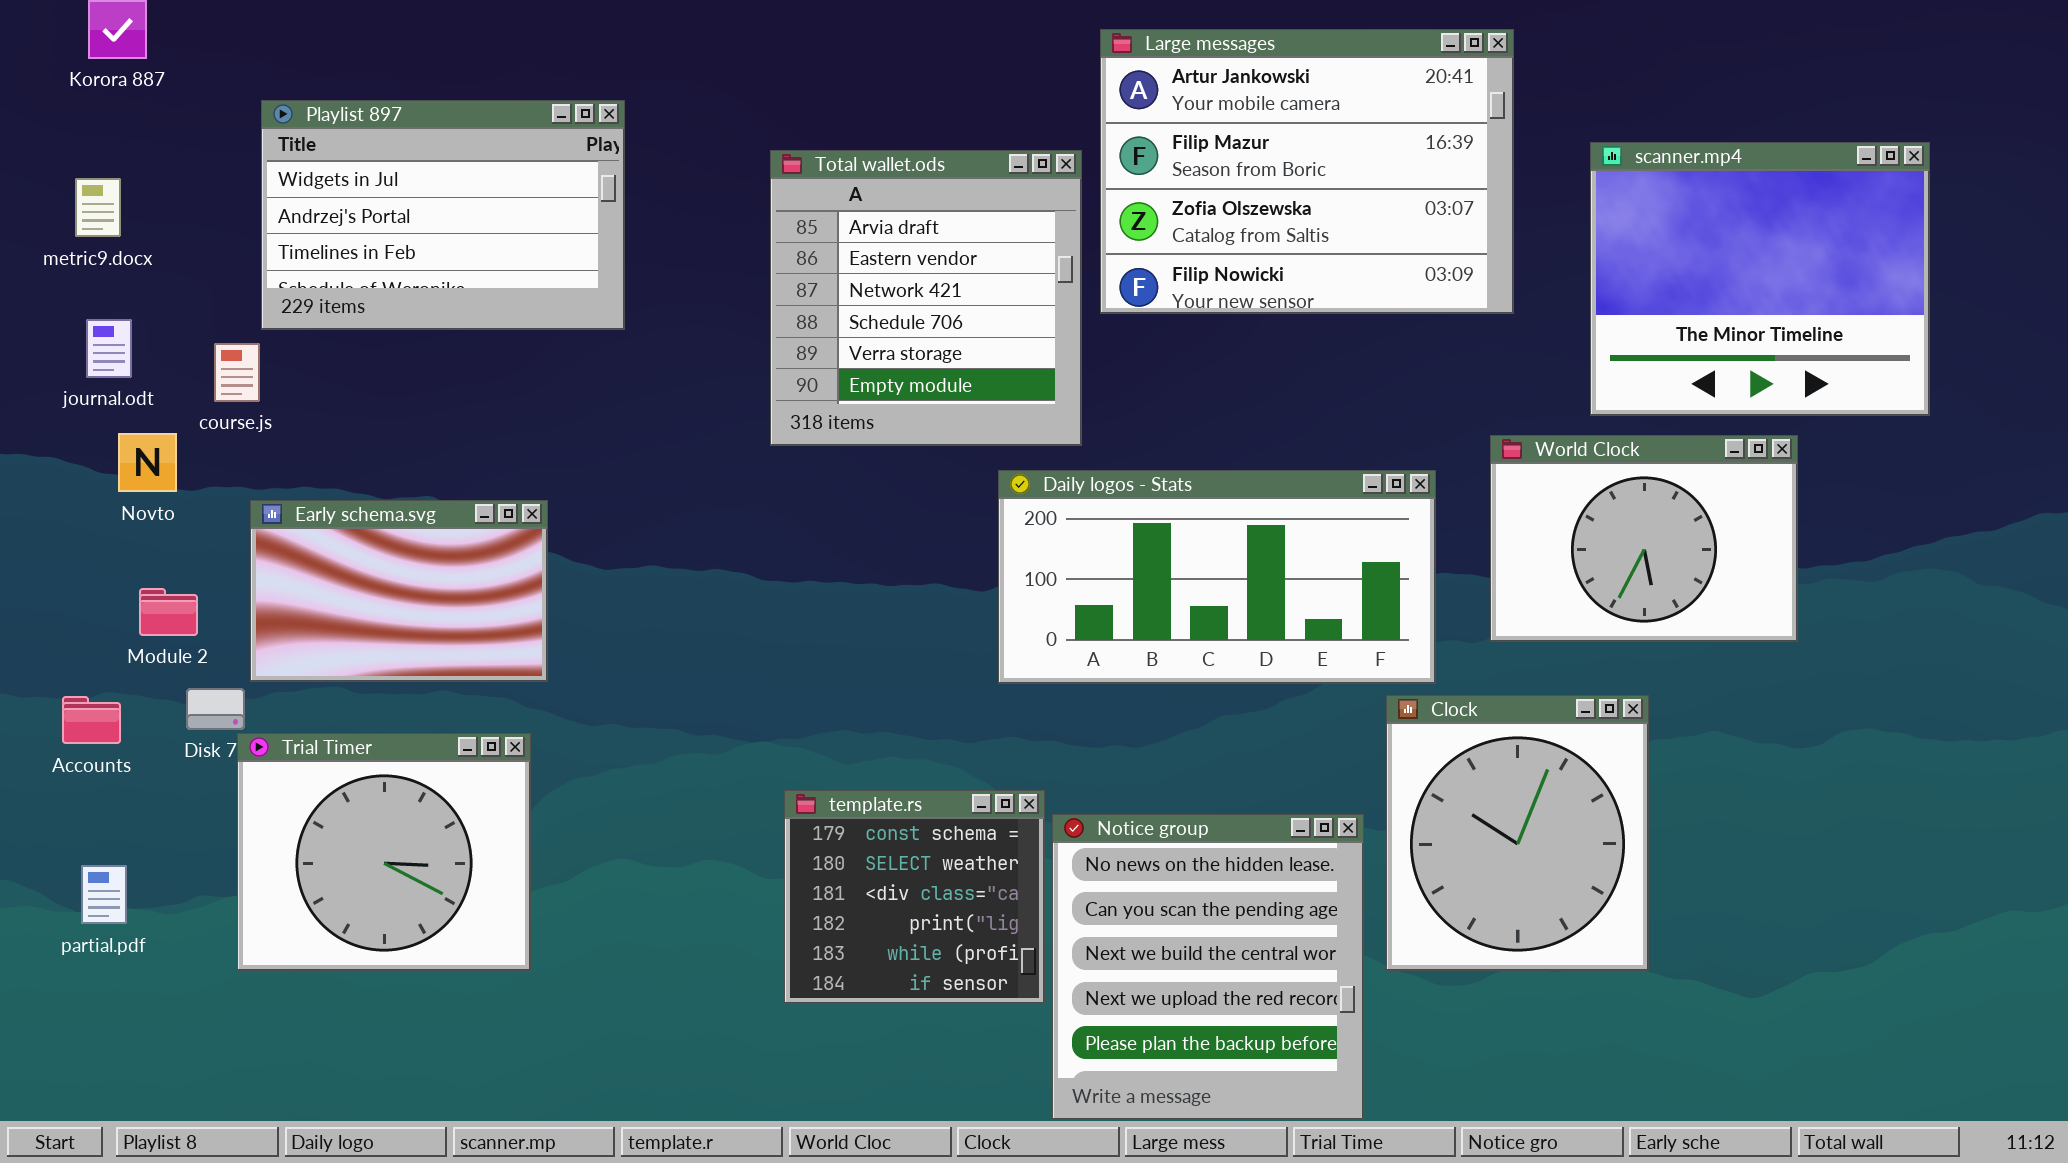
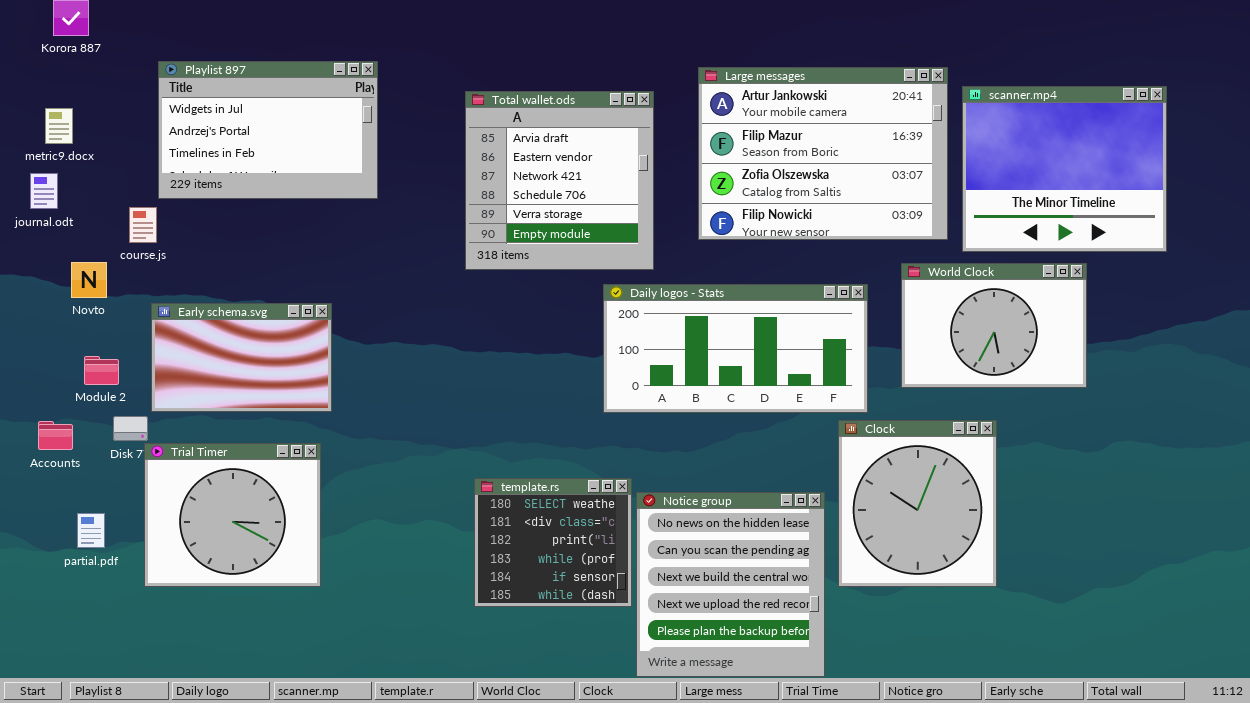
Large messages: [1100,29,1514,314] -> [698,67,948,240], moved
journal.odt: [86,319,132,378] -> [30,173,58,209], moved
template.rs: [784,790,1045,1004] -> [474,478,632,607], scrolled down 1 row
partial.pdf: [81,865,127,924] -> [77,513,105,548], moved

